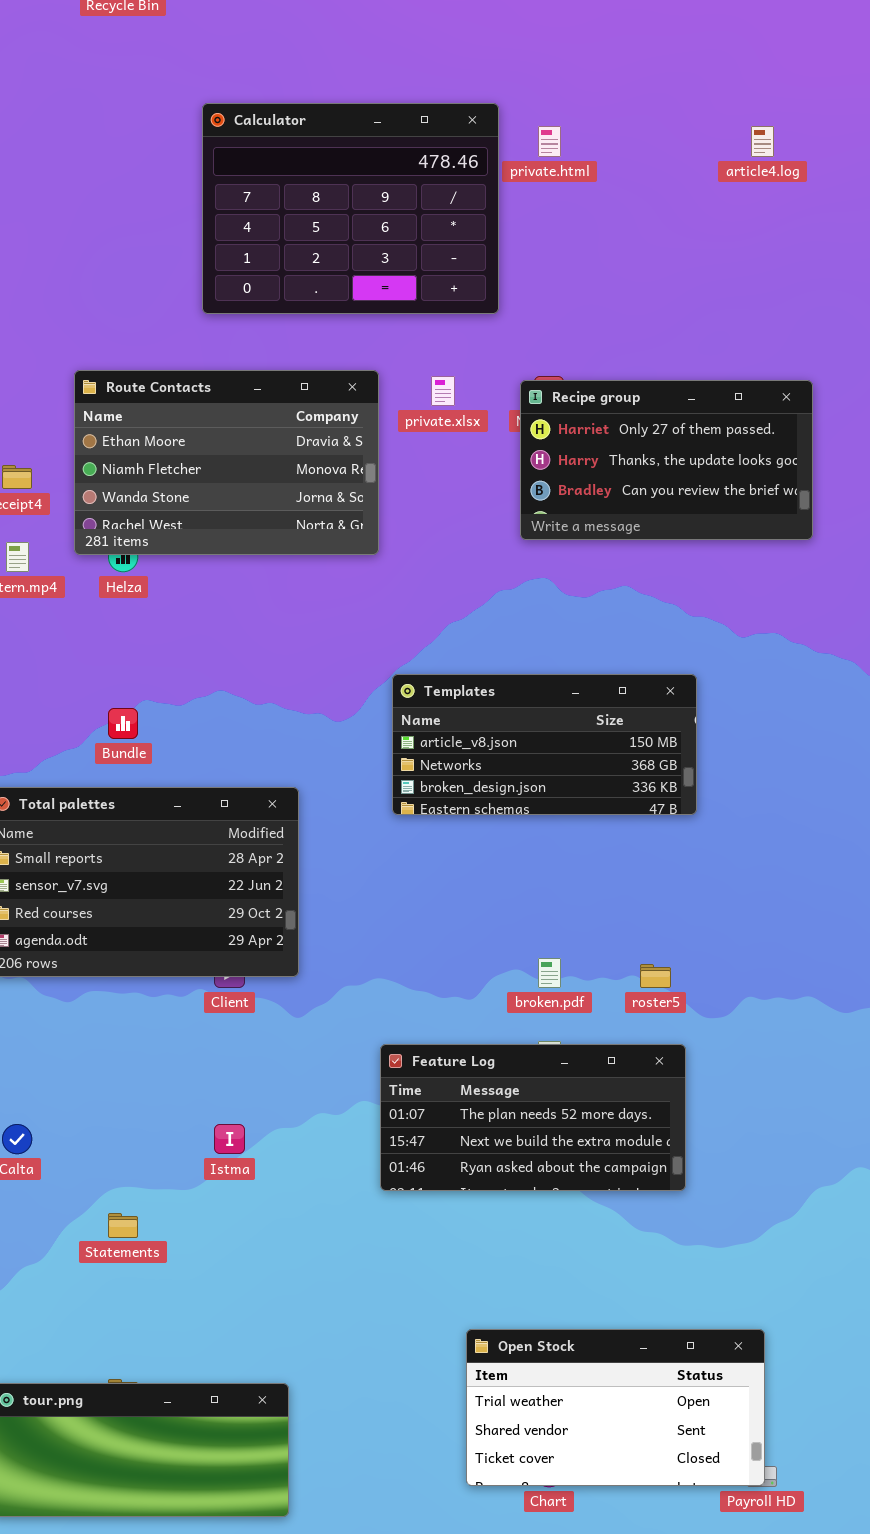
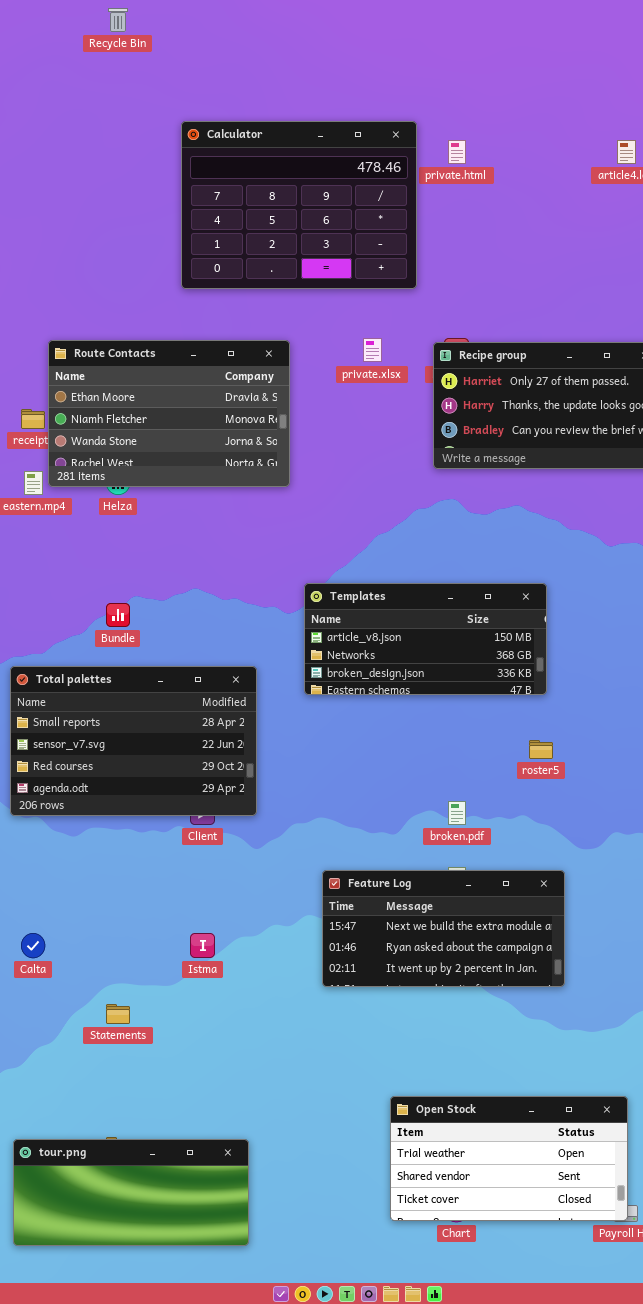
Route Contacts: [74,370,379,555] -> [48,340,290,487], moved
Templates: [392,674,697,815] -> [304,583,547,695], moved
roster5: [640,964,671,988] -> [529,740,553,759], moved
Feature Log: [380,1044,686,1191] -> [322,870,565,987], scrolled down 1 row

